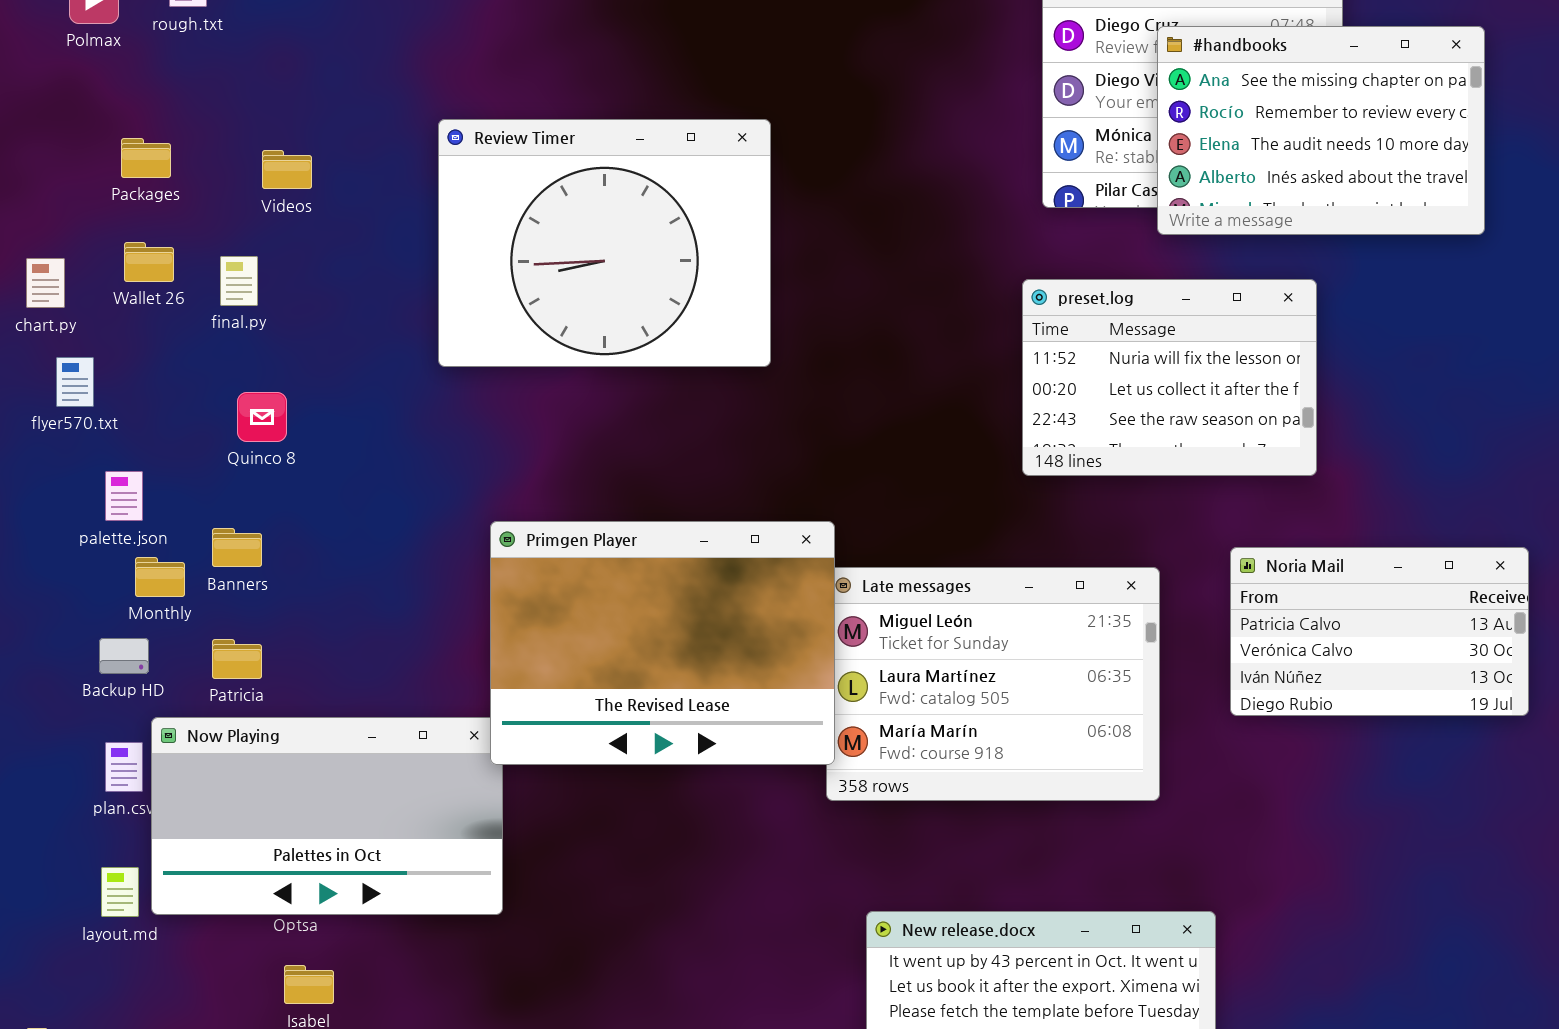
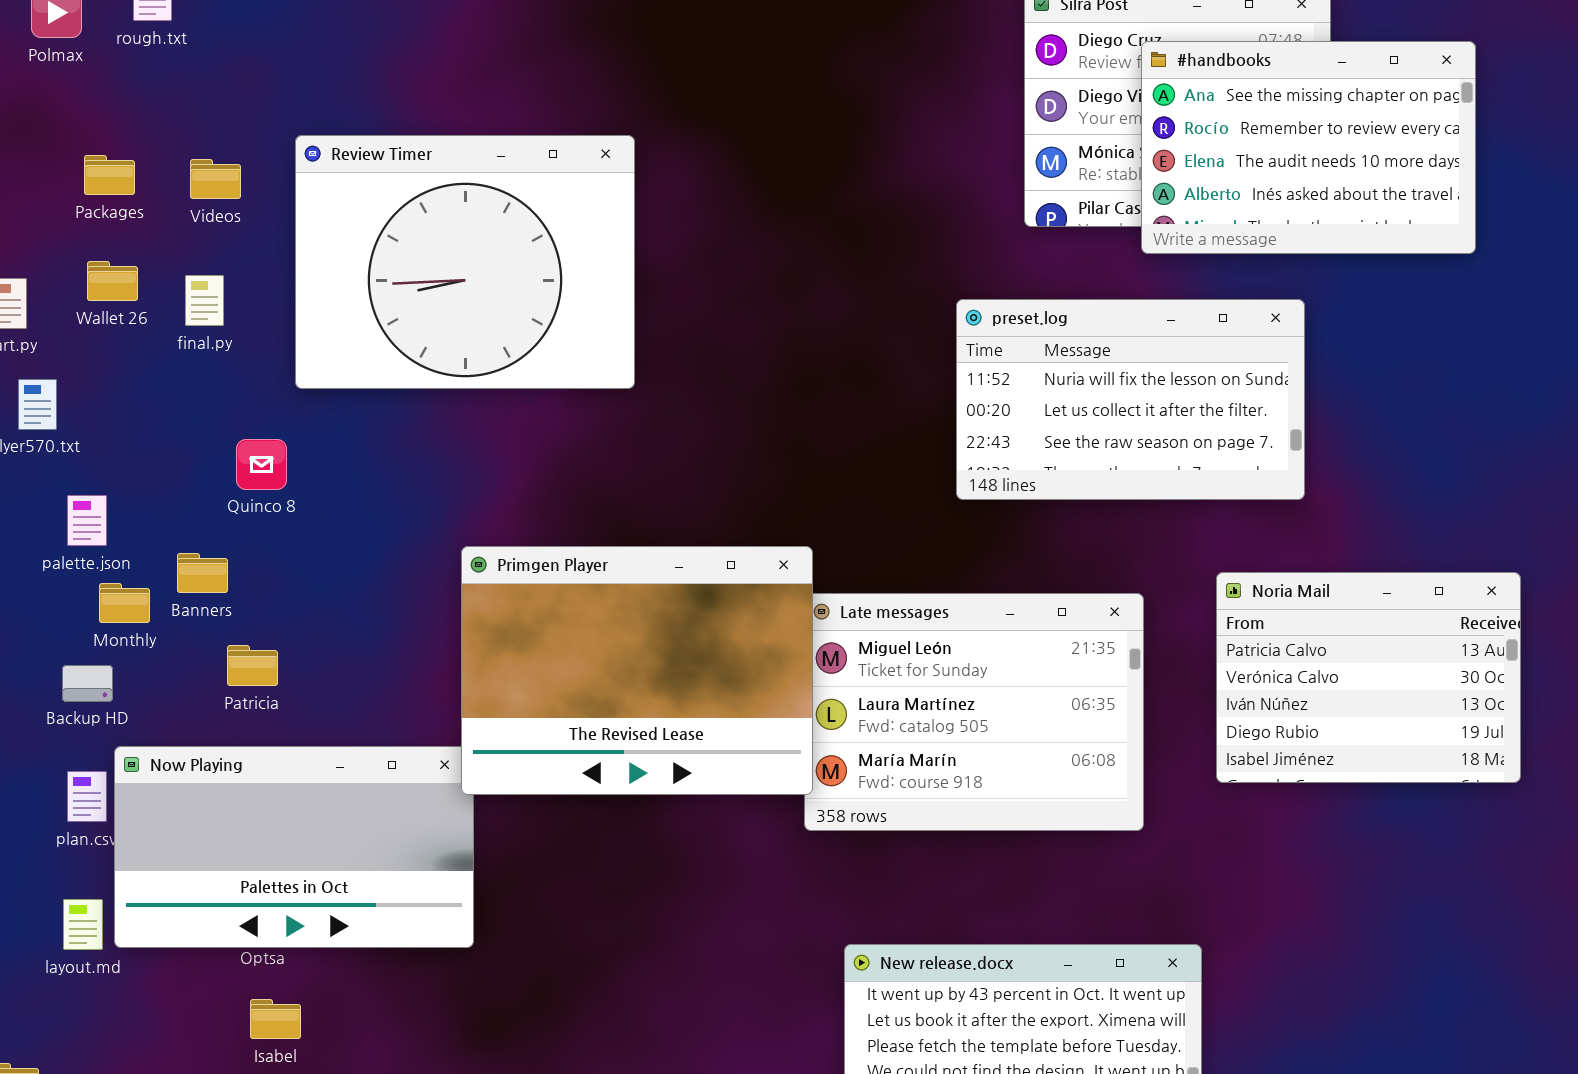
Review Timer: [438,119,771,367] -> [295,135,635,389], moved
Videos: [262,150,312,189] -> [190,159,241,199], moved
preset.log: [1022,279,1317,476] -> [956,299,1305,500], resized
Quinco 8: [237,392,287,442] -> [236,439,287,490], moved
Noria Mail: [1230,547,1529,716] -> [1216,572,1521,783], resized
Patricia: [212,639,262,679] -> [227,645,278,686], moved

